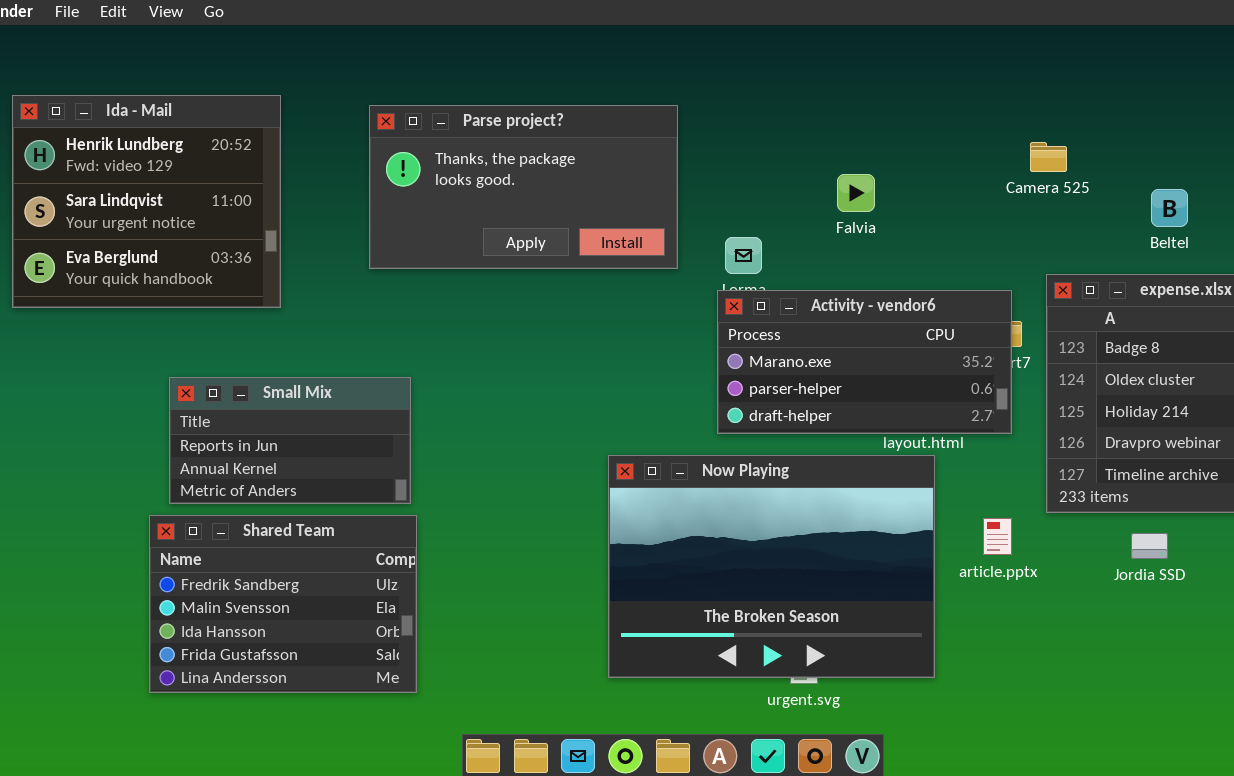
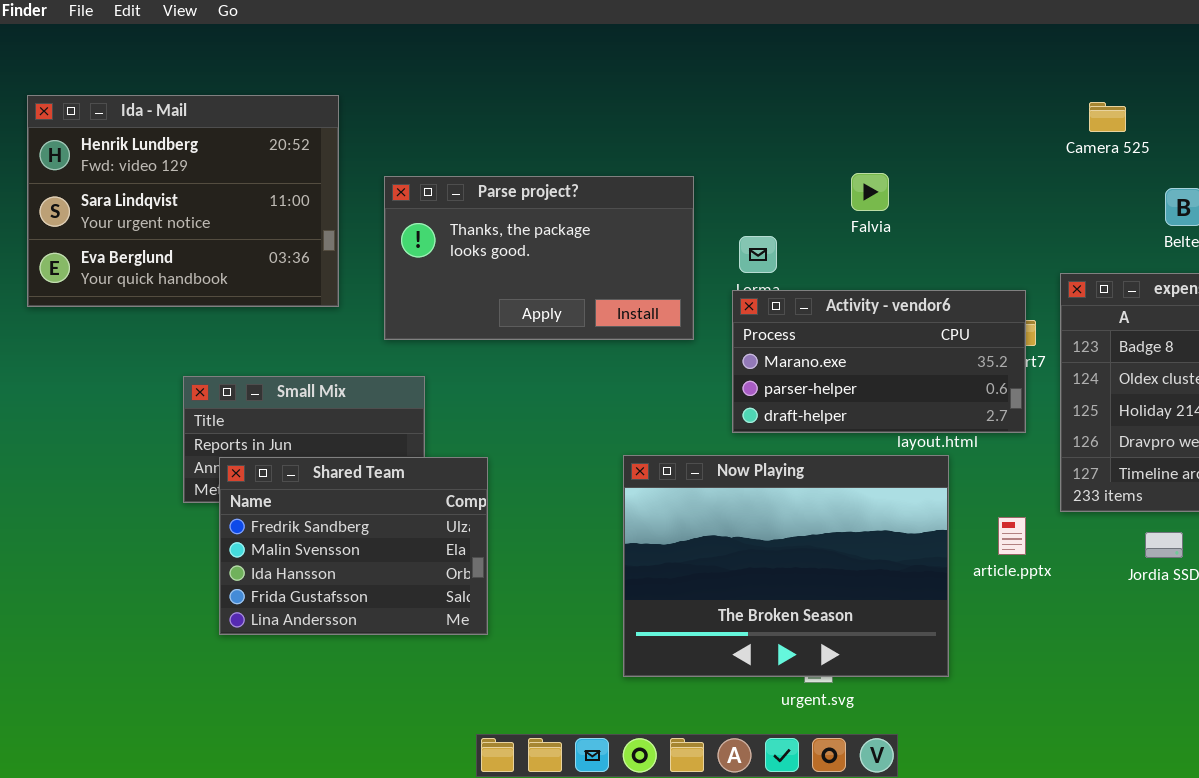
Ida - Mail: [12,95,281,308] -> [27,95,339,307], resized
Parse project?: [369,105,678,269] -> [384,176,694,340], moved
Camera 525: [1030,142,1067,172] -> [1089,102,1126,132], moved
Shared Team: [149,515,417,693] -> [219,457,488,635], moved

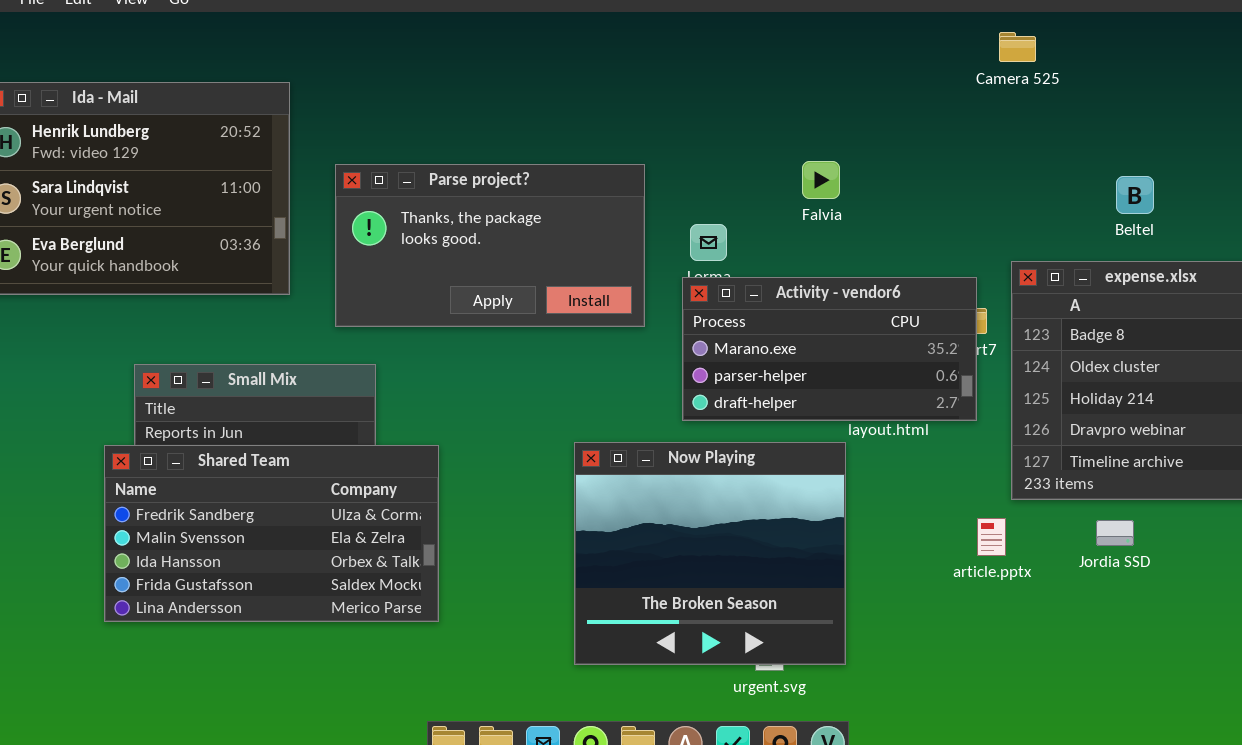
Camera 525: [1089,102,1126,132] -> [999,32,1036,62], moved
Now Playing: [623,455,949,677] -> [574,442,846,665], resized
Shared Team: [219,457,488,635] -> [104,445,439,622], resized
article.pptx: [998,517,1026,555] -> [977,518,1006,556], moved

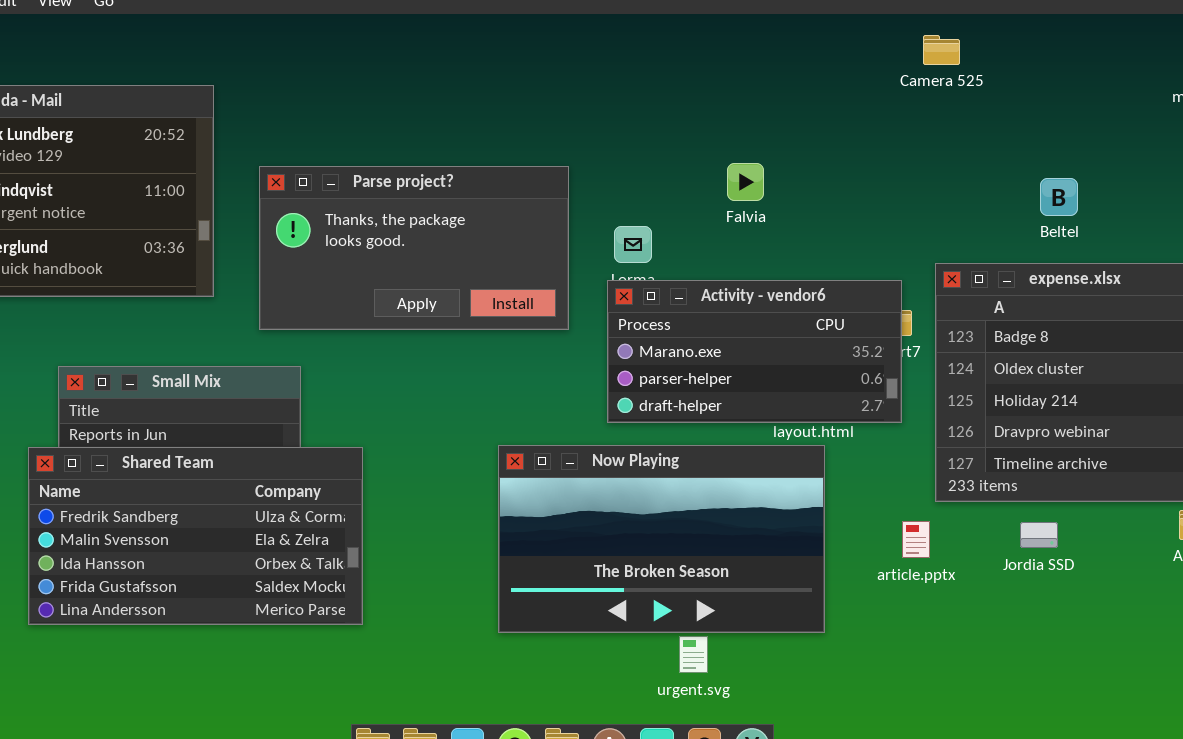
Now Playing: [574,442,846,665] -> [498,445,825,633], resized

